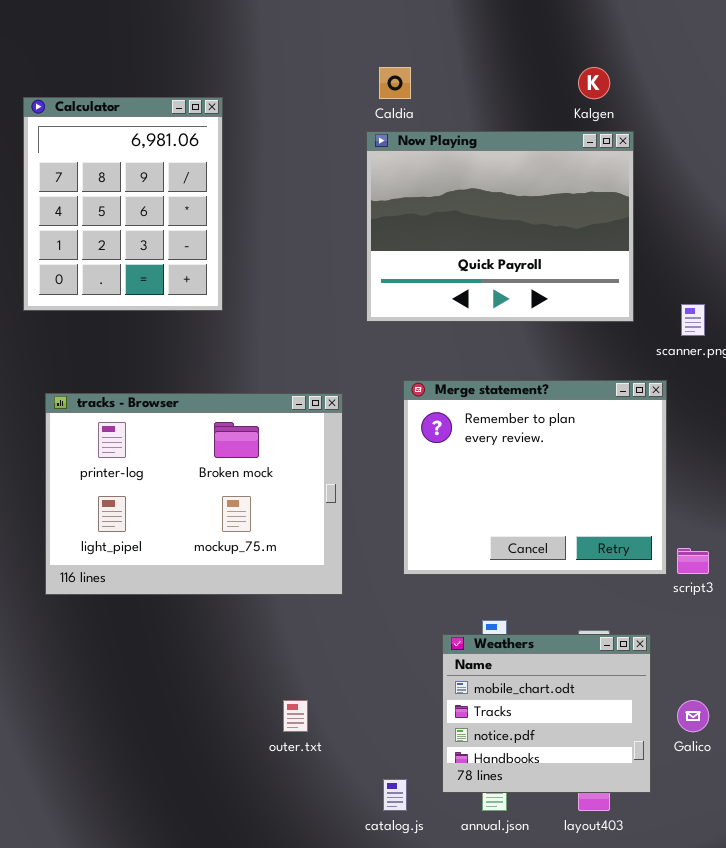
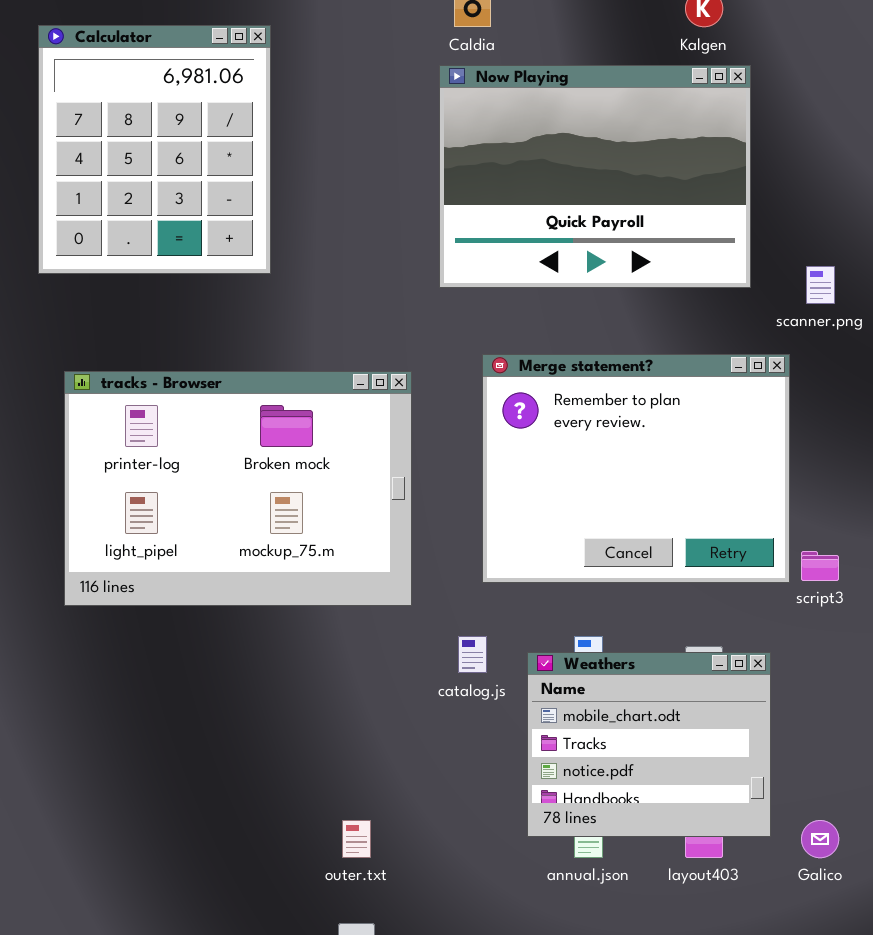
outer.txt: [283,700,308,732] -> [342,820,371,858], moved
Galico: [677,700,709,732] -> [801,820,839,858], moved
catalog.js: [383,779,407,811] -> [458,636,487,673], moved

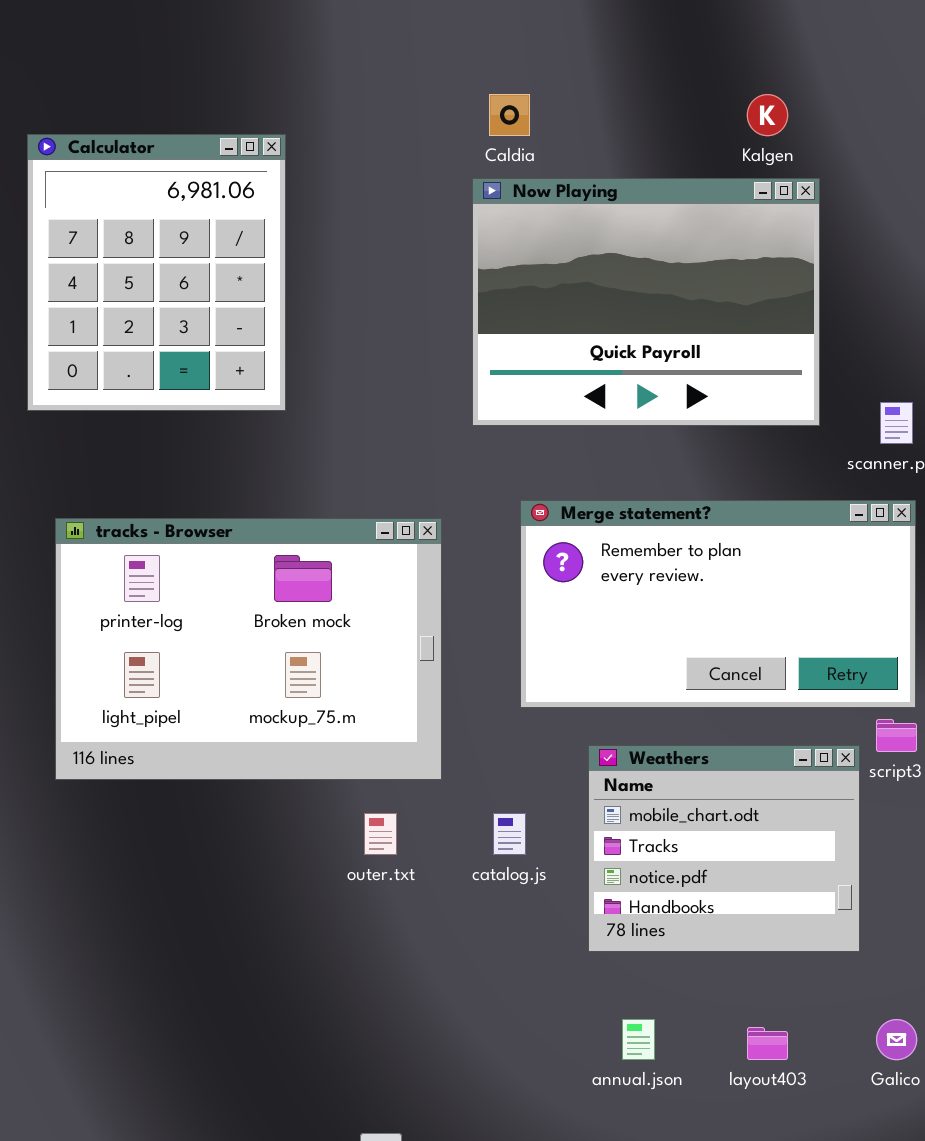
Merge statement?: [482,354,790,583] -> [520,500,916,708], resized
Weathers: [527,652,771,837] -> [588,745,860,952], moved
outer.txt: [342,820,371,858] -> [364,813,397,855], moved

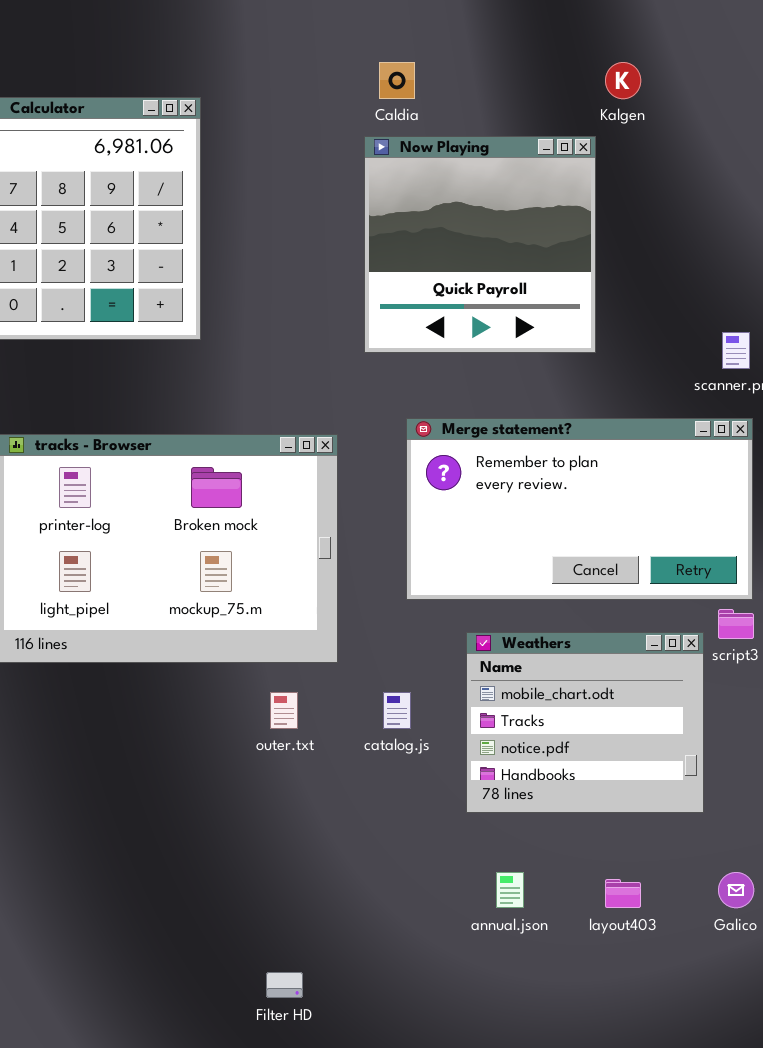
Now Playing: [472,178,820,426] -> [364,136,596,353], resized

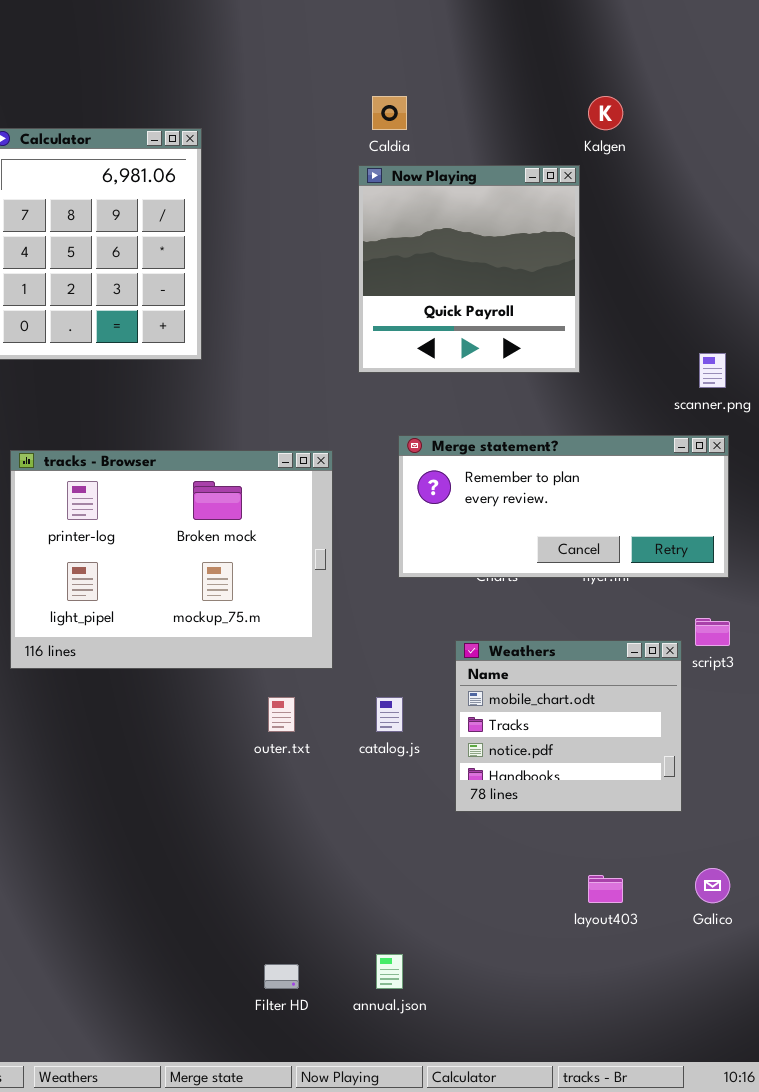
Merge statement?: [406,418,753,600] -> [398,435,729,578], resized
annual.json: [496,872,524,908] -> [376,954,403,989], moved

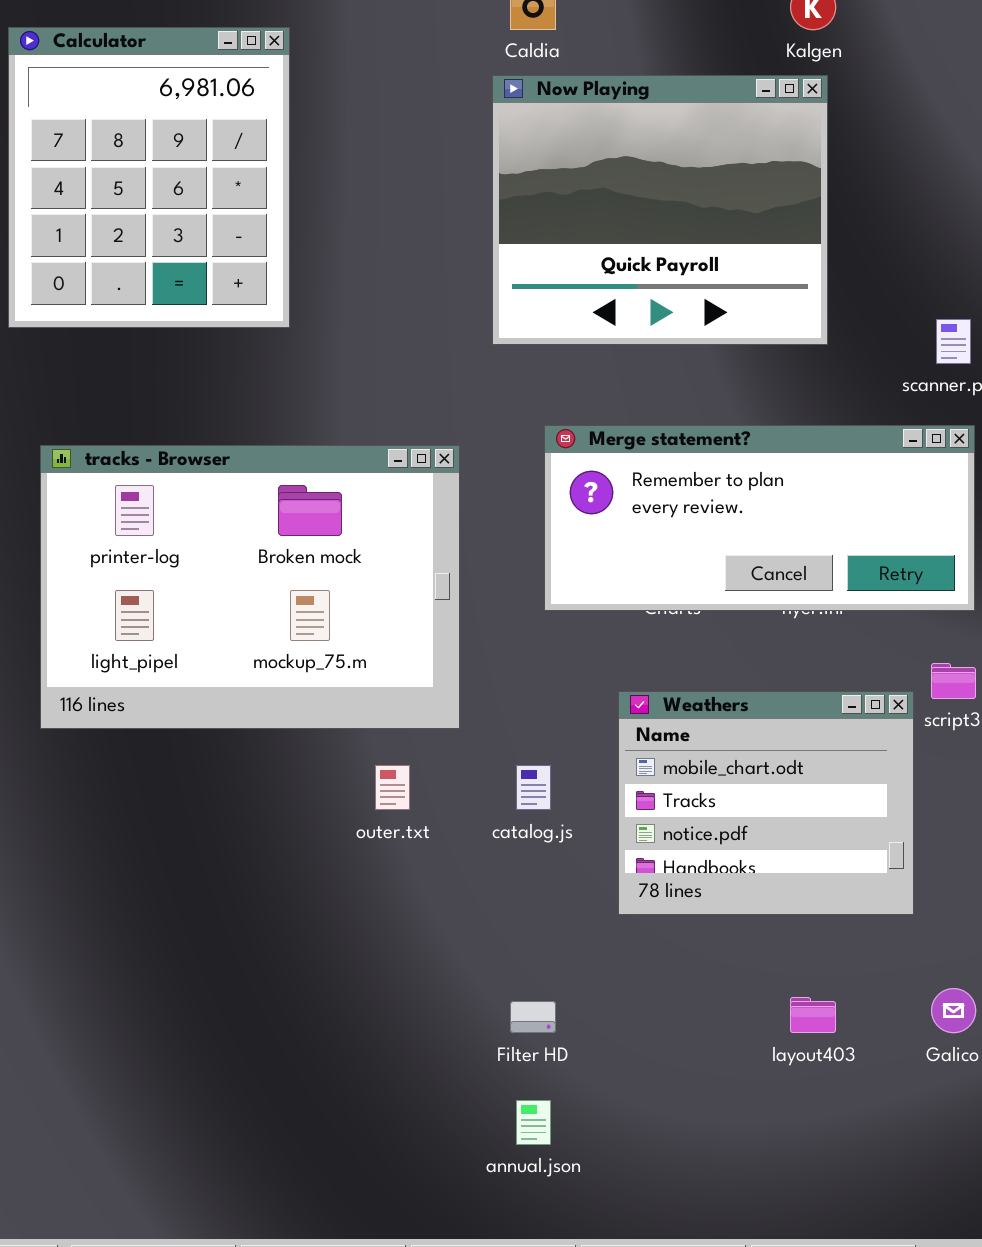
Now Playing: [358,165,580,373] -> [492,75,828,345], resized
Filter HD: [264,964,299,989] -> [510,1001,556,1033], moved

